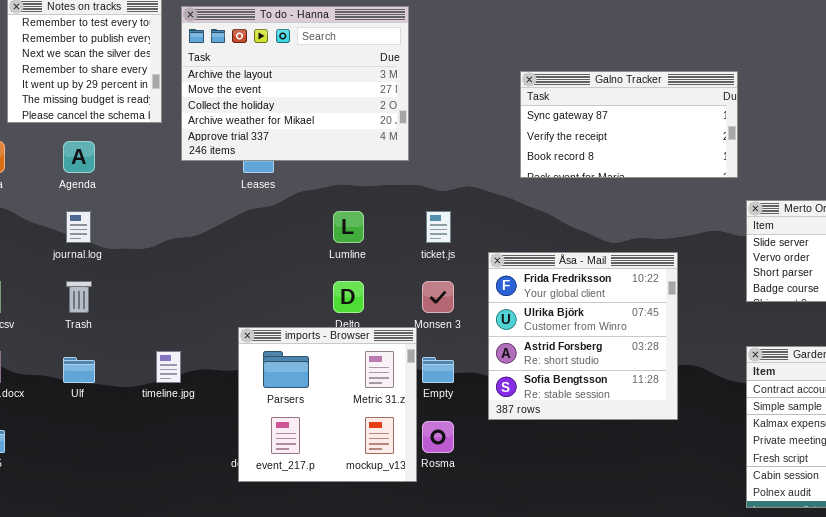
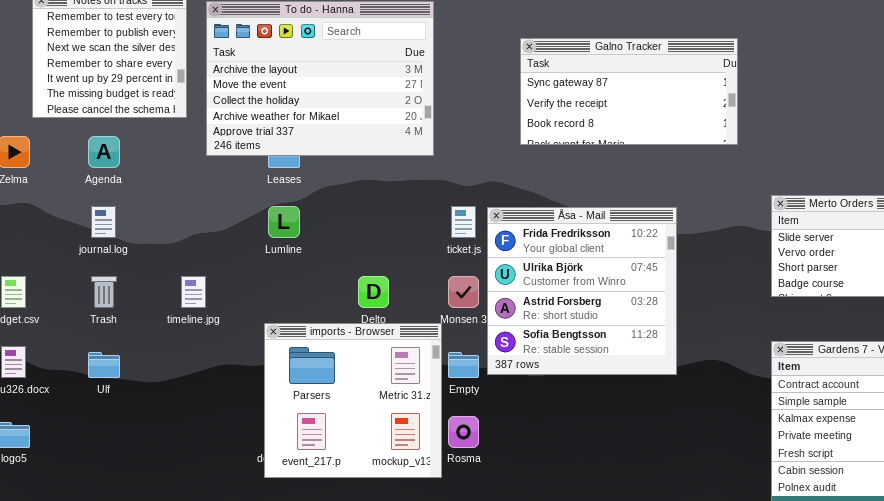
Galno Tracker: [520,71,738,178] -> [520,38,738,145], moved
Lumline: [333,211,364,243] -> [268,206,300,238], moved
Åsa - Mail: [488,252,678,420] -> [487,207,677,375], moved
timeline.jpg: [156,351,181,383] -> [181,276,206,308], moved

